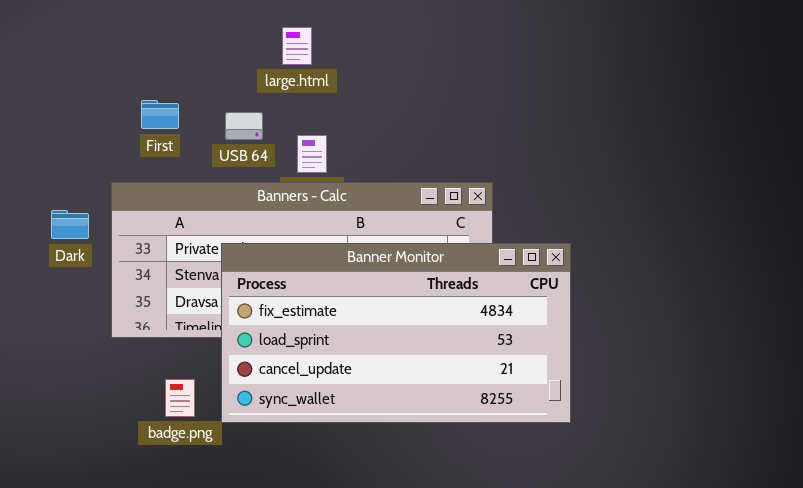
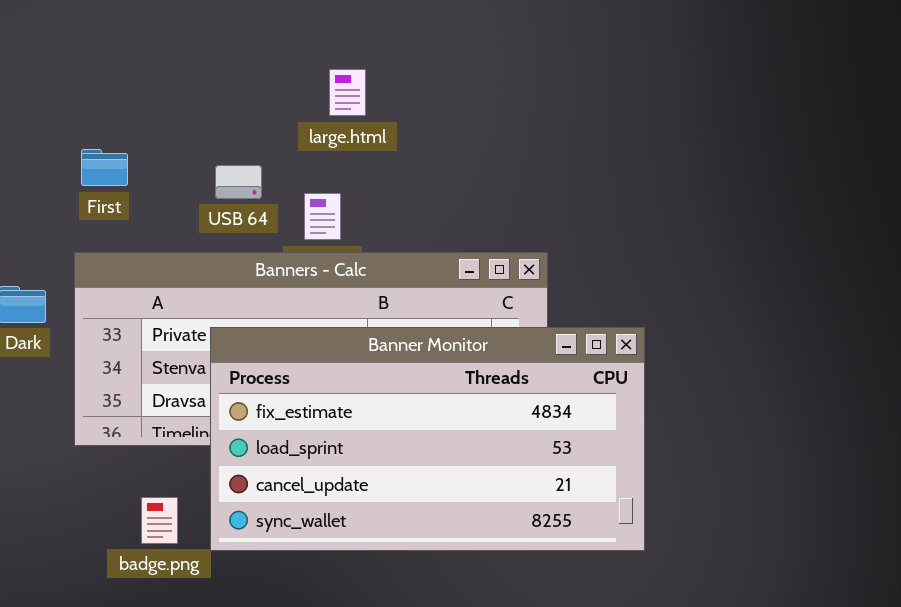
large.html: [282,27,312,65] -> [329,69,366,116], moved
First: [141,100,179,129] -> [81,149,128,186], moved

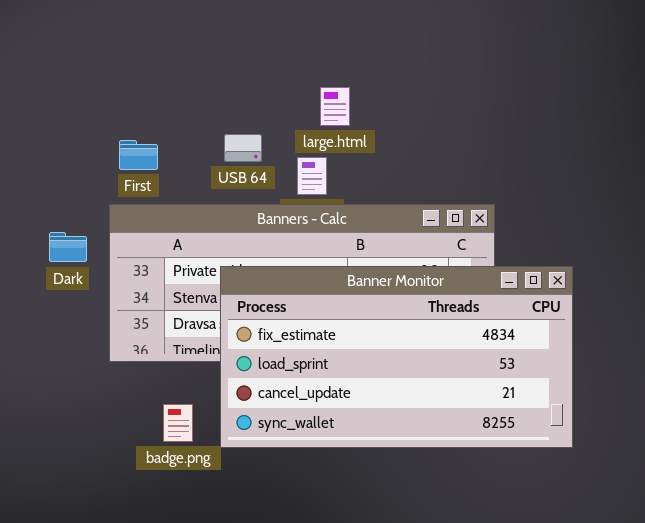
large.html: [329,69,366,116] -> [320,87,350,126], moved
First: [81,149,128,186] -> [119,140,158,170], moved

